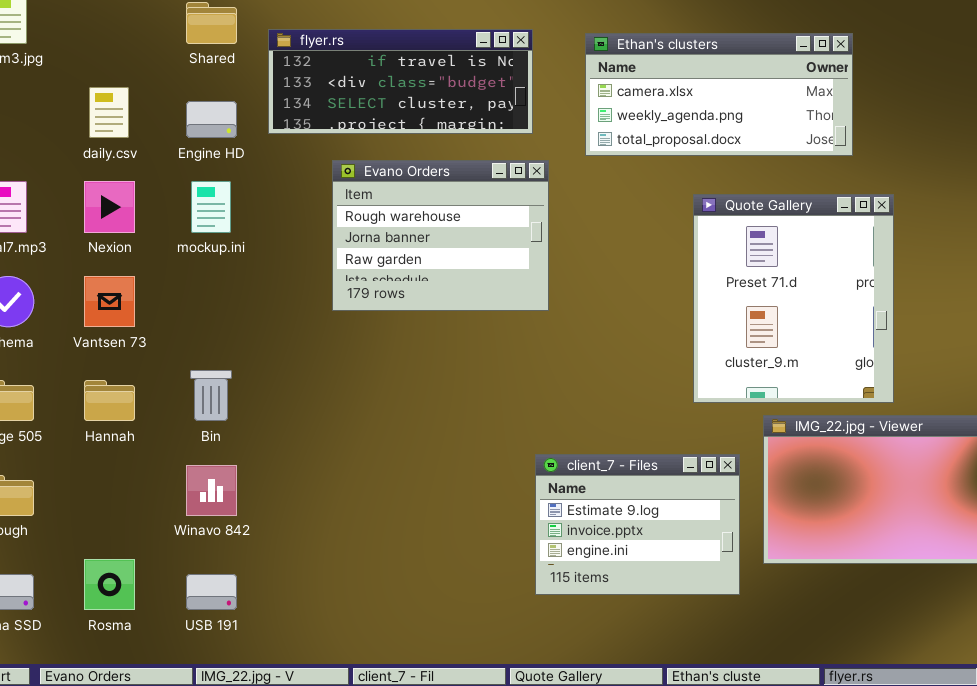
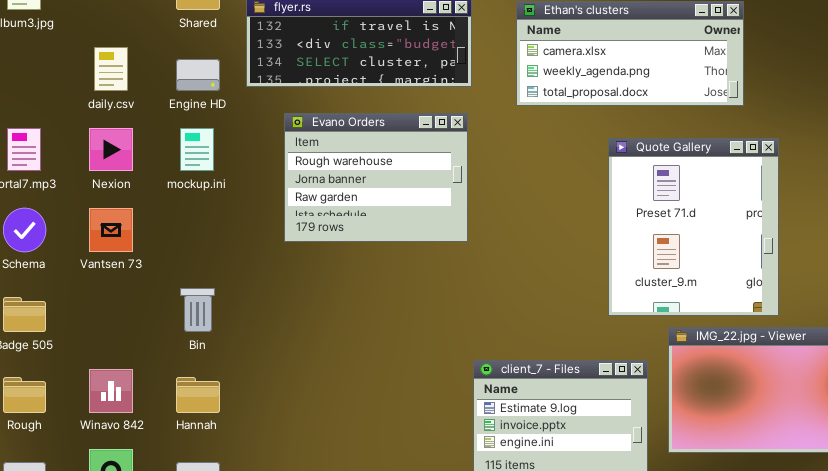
Evano Orders: [332,160,549,311] -> [284,113,468,242], moved
Hannah: [84,380,135,421] -> [176,377,220,413], moved
Winavo 842: [186,465,237,516] -> [89,369,133,413], moved

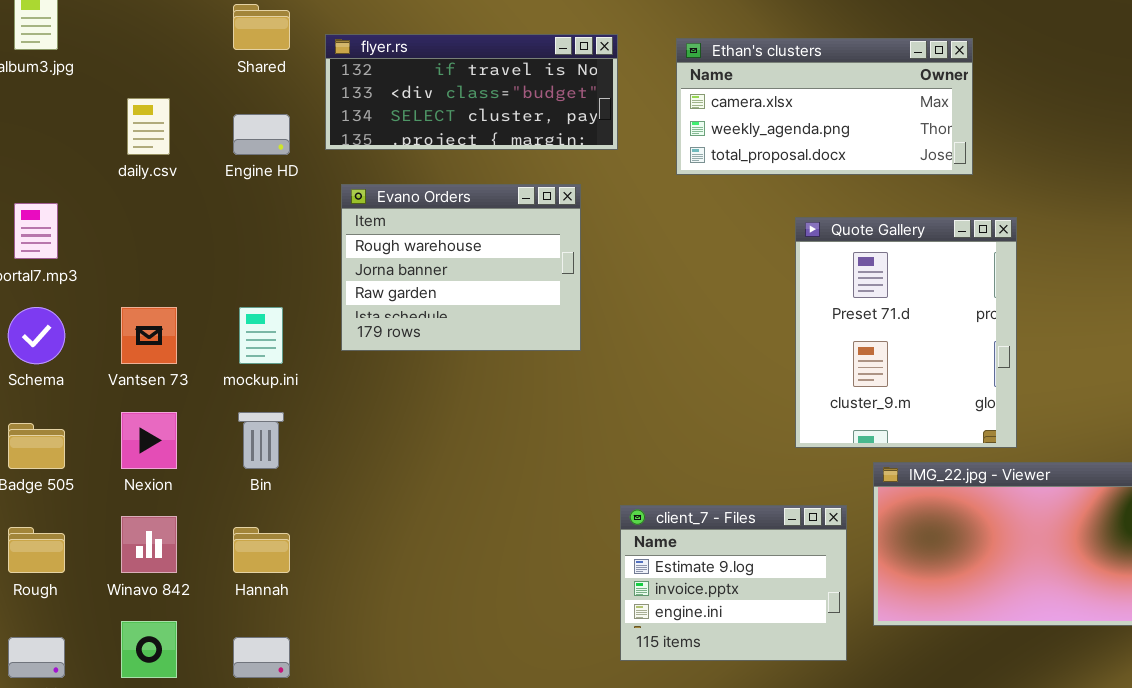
Evano Orders: [284,113,468,242] -> [341,184,581,351], moved
Nexion: [89,128,133,171] -> [121,412,177,469], moved
mockup.ini: [180,128,214,171] -> [239,307,283,364], moved

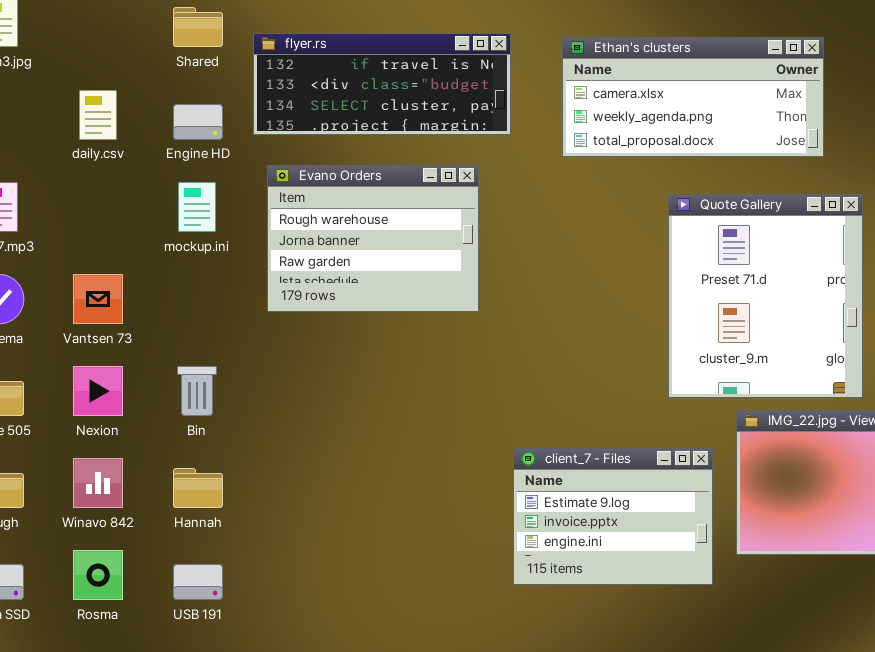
mockup.ini: [239,307,283,364] -> [178,182,216,232], moved

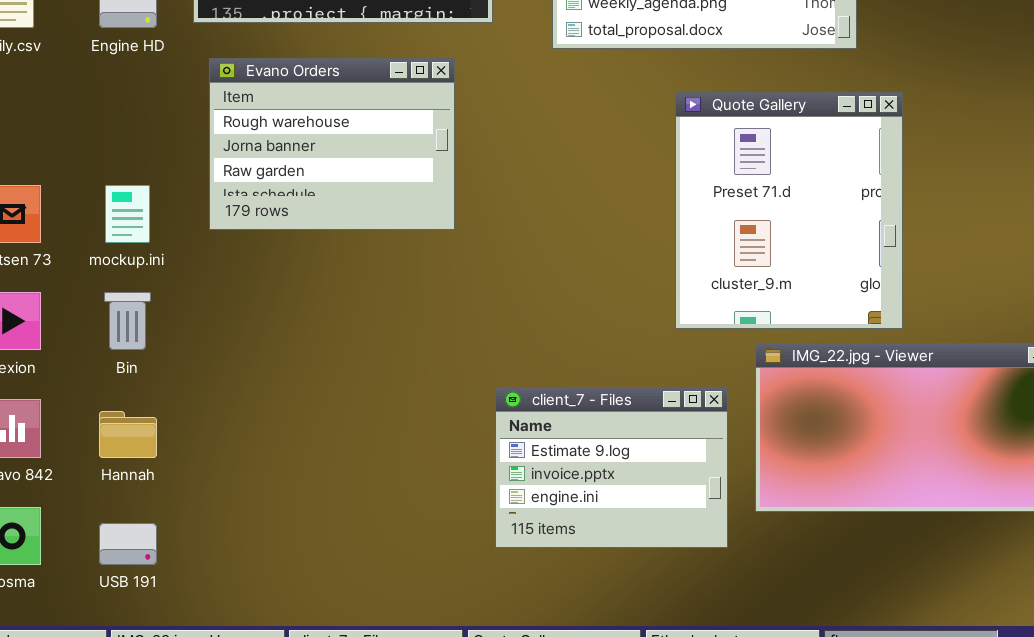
mockup.ini: [178,182,216,232] -> [105,185,150,243], moved

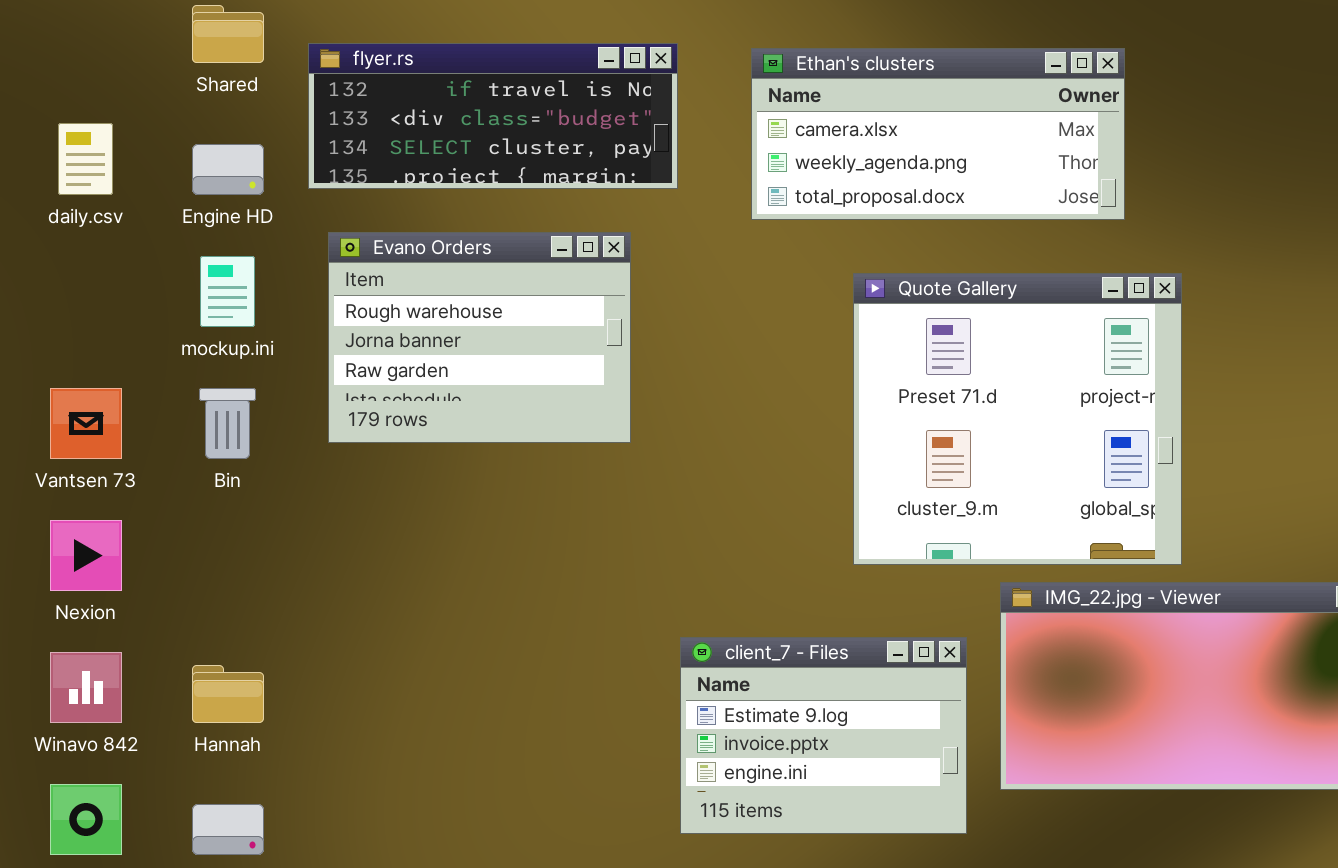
Quote Gallery: [675,92,903,329] -> [853,273,1182,565], resized
mockup.ini: [105,185,150,243] -> [200,256,255,327], moved
Bin: [104,292,151,350] -> [199,388,256,459], moved

